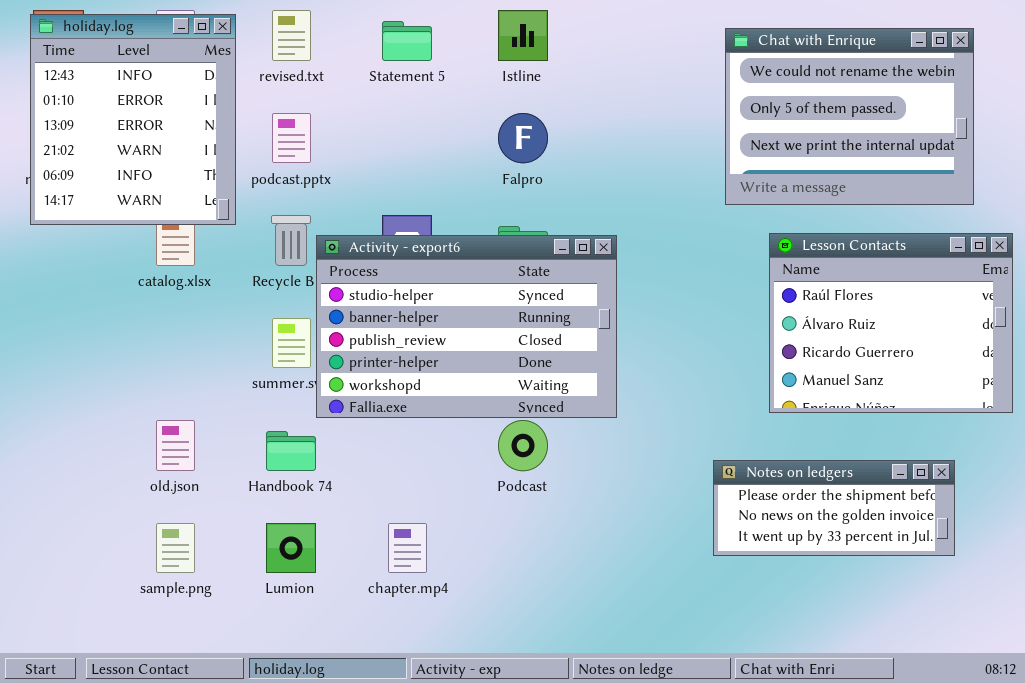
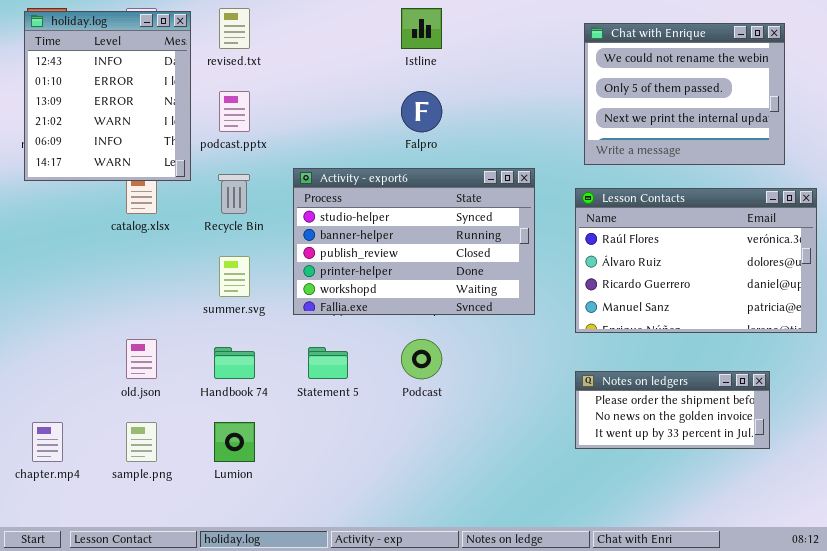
Statement 5: [382,21,432,61] -> [308,347,348,379], moved
Lesson Contacts: [769,233,1013,413] -> [575,188,817,333], resized
Activity - export6: [316,235,617,418] -> [293,168,535,315], moved
chapter.mp4: [388,523,427,573] -> [32,422,63,462], moved

